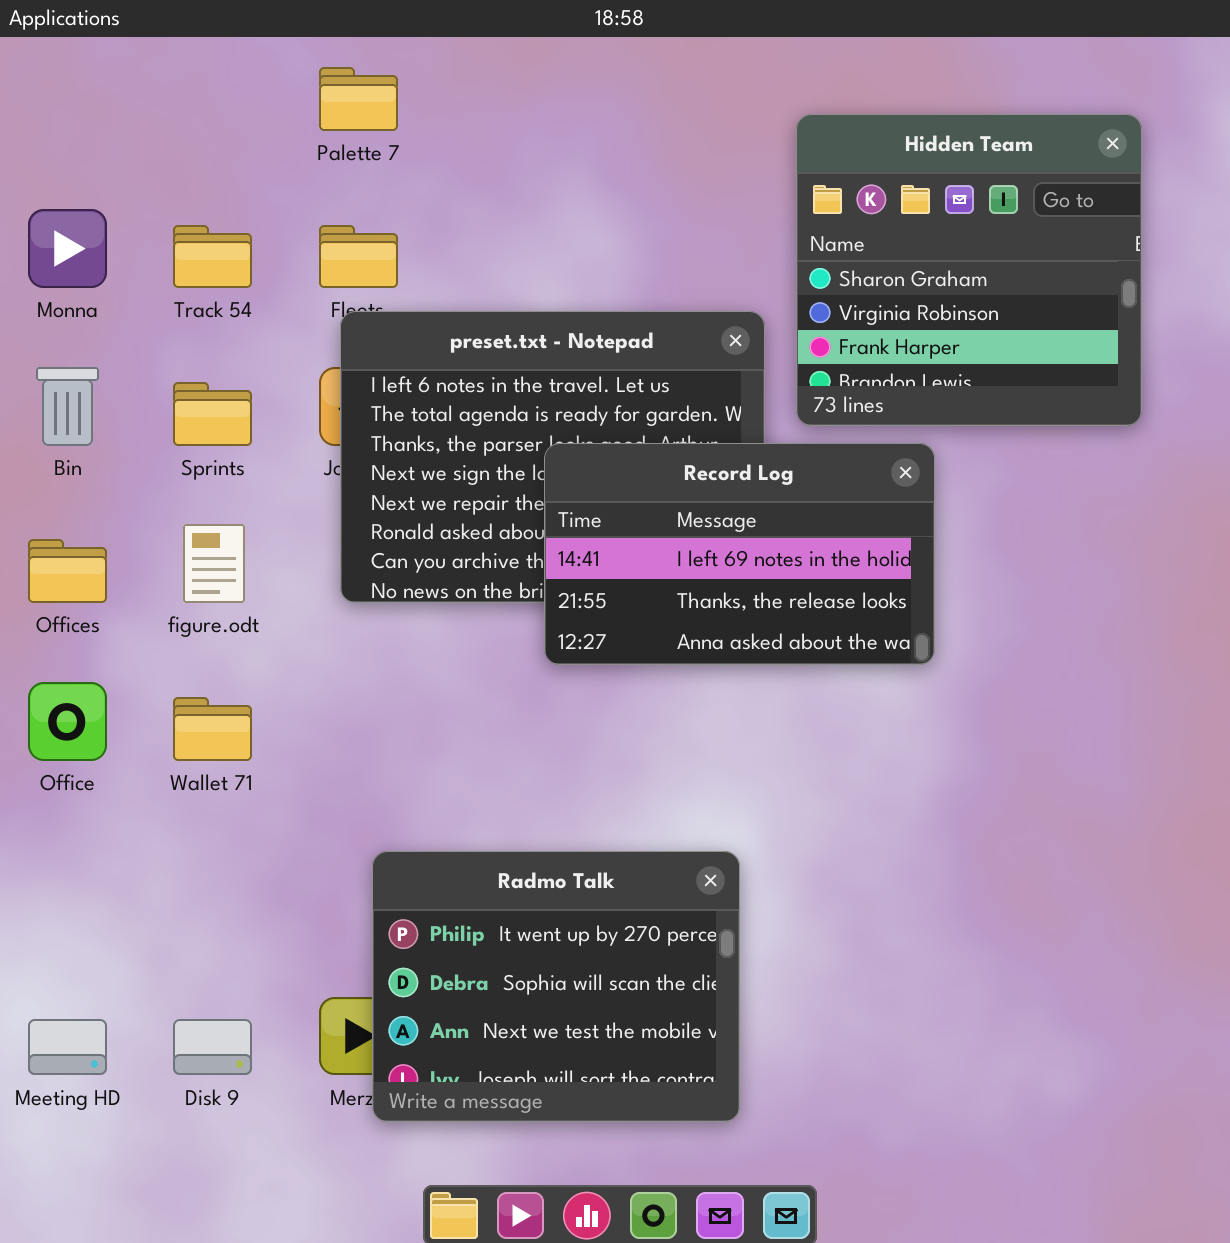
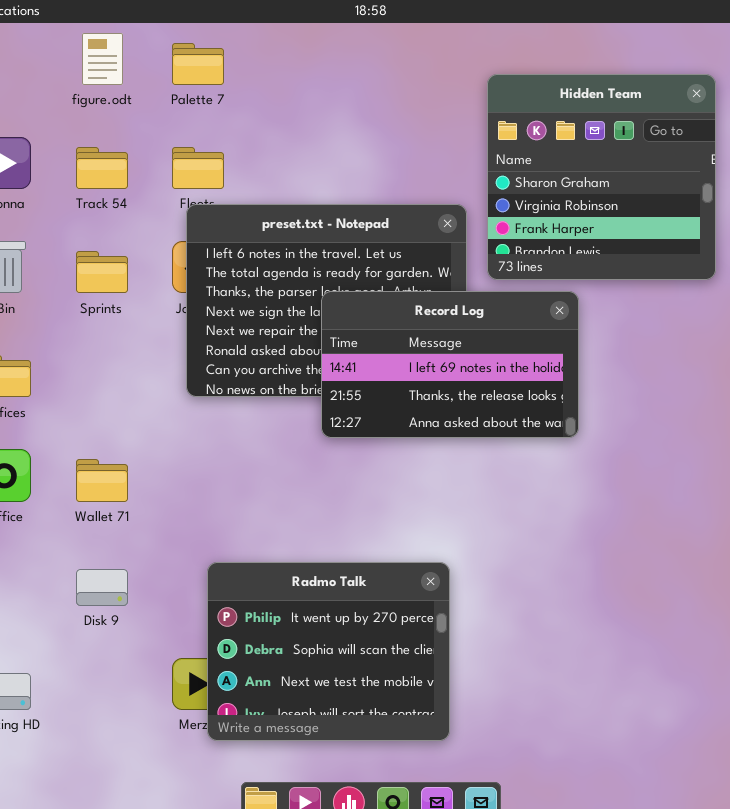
figure.odt: [183,524,245,603] -> [82,33,123,85], moved
Disk 9: [173,1019,252,1075] -> [76,569,128,606], moved

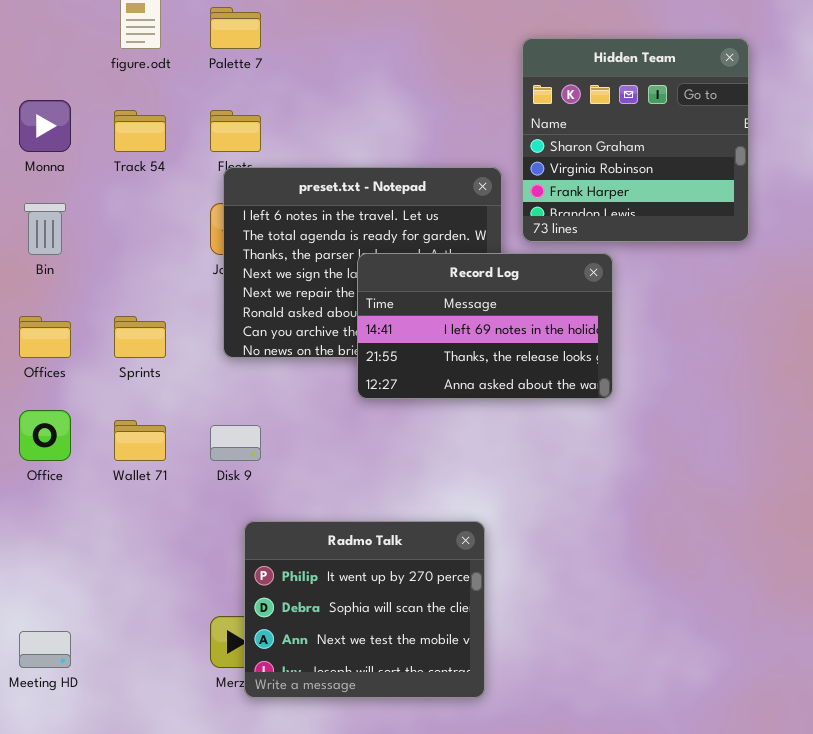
Sprints: [76,251,128,293] -> [114,316,166,358], moved
Disk 9: [76,569,128,606] -> [210,425,261,461], moved

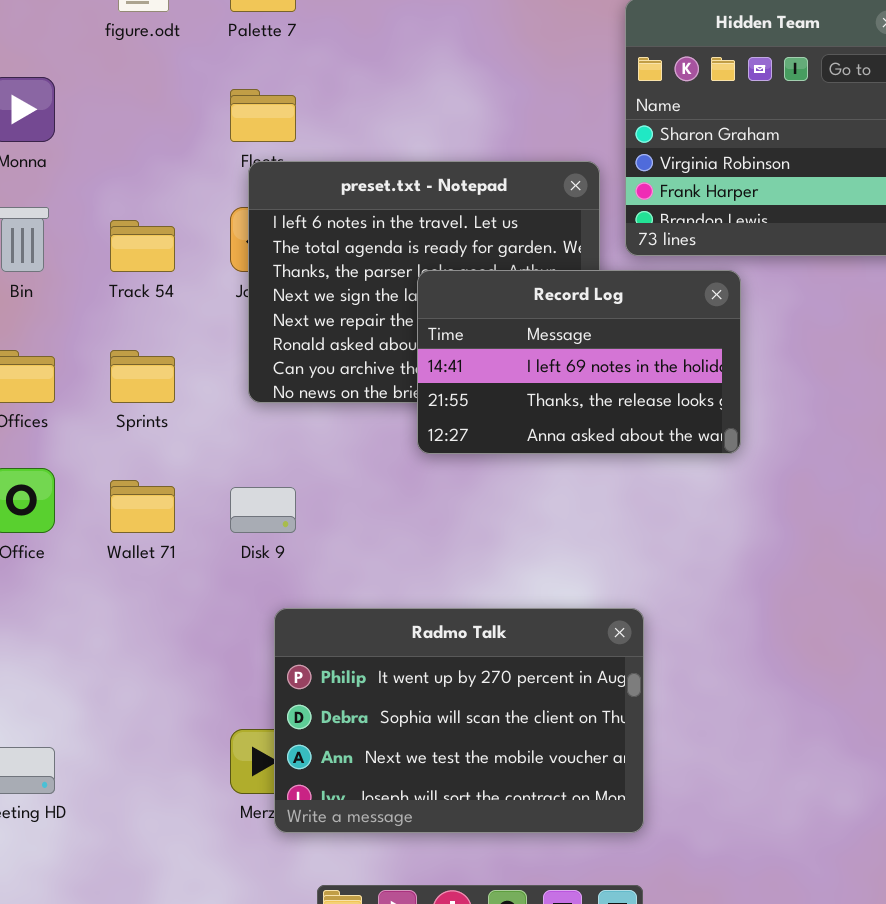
Track 54: [114,110,166,152] -> [110,220,175,272], moved
Radmo Talk: [244,521,485,698] -> [274,608,644,833], resized

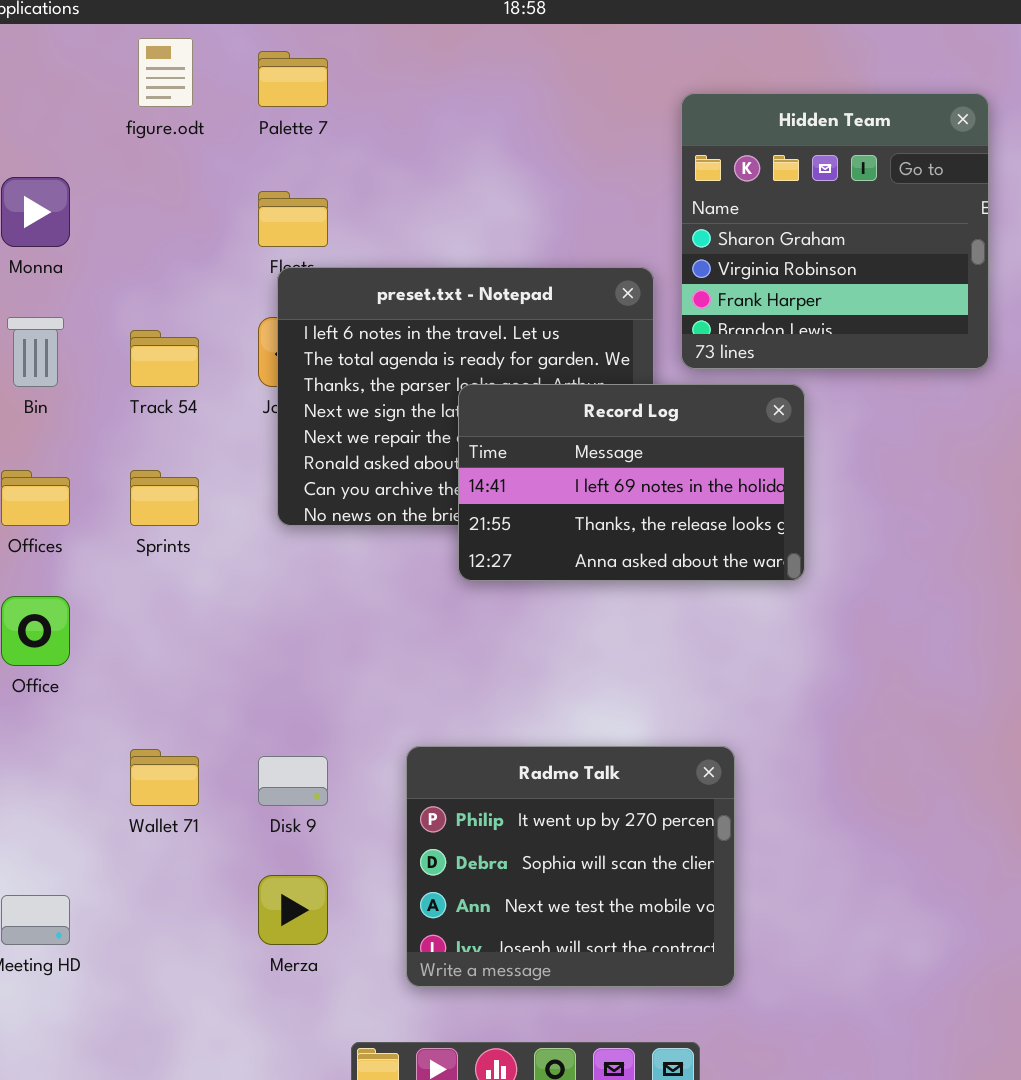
Wallet 71: [110,480,175,533] -> [130,749,199,806], moved
Disk 9: [230,487,296,533] -> [258,756,328,806], moved
Radmo Talk: [274,608,644,833] -> [406,746,735,987], moved, resized

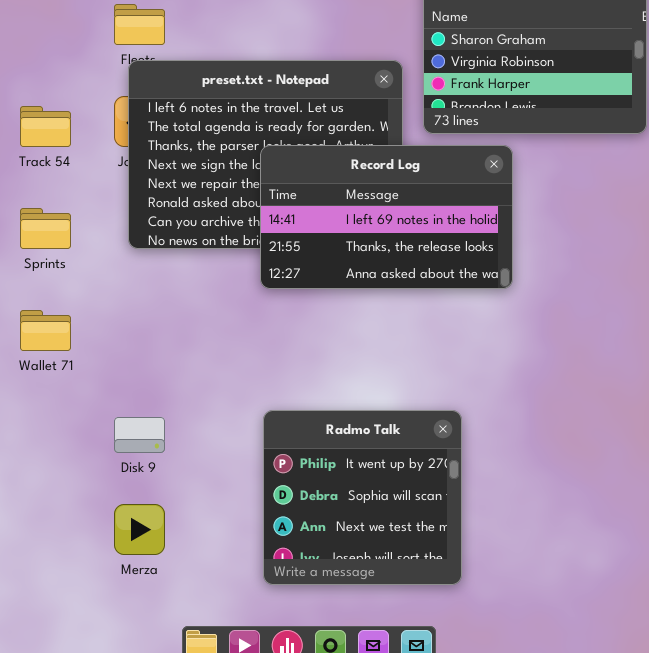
Radmo Talk: [406,746,735,987] -> [263,410,462,585], resized
Wallet 71: [130,749,199,806] -> [20,310,71,351], moved

